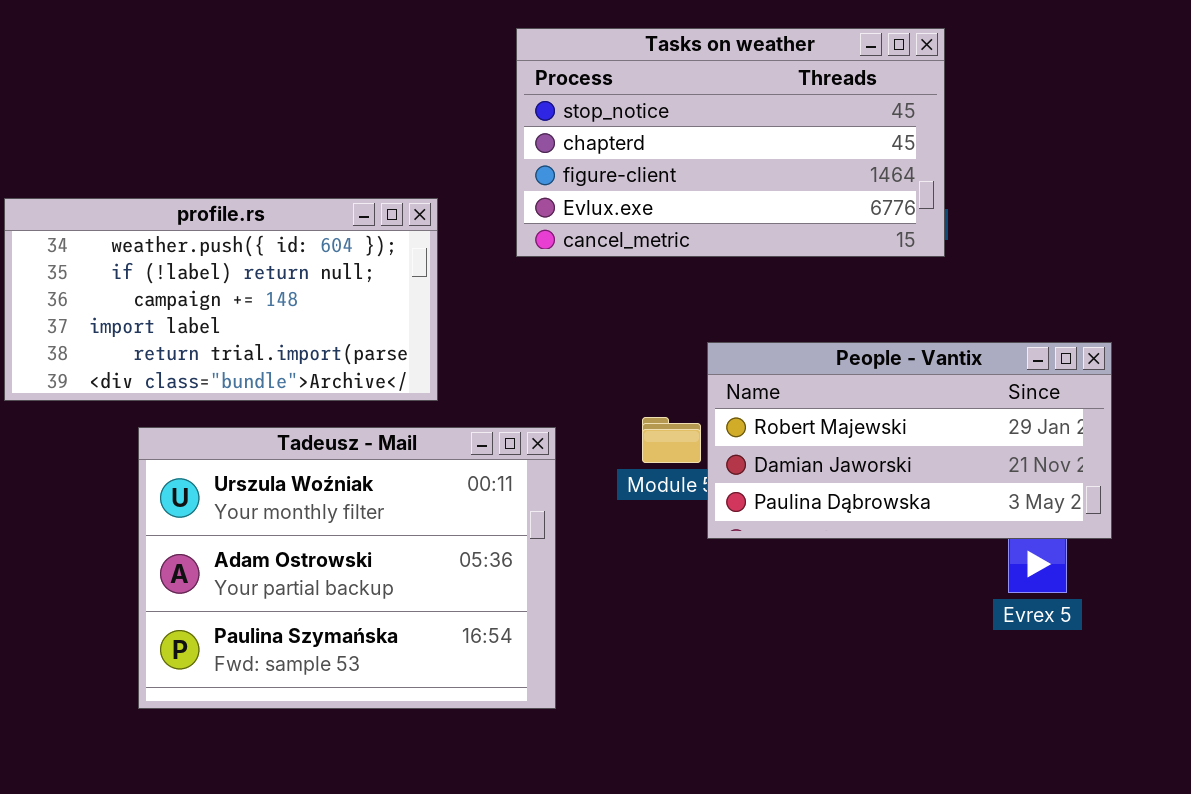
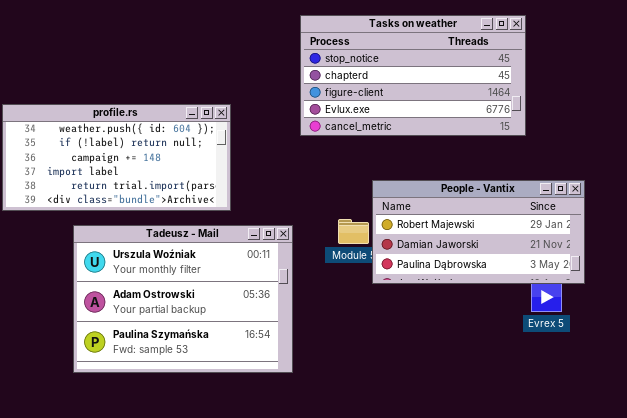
Tasks on weather: [516,28,945,257] -> [300,15,526,136], moved

